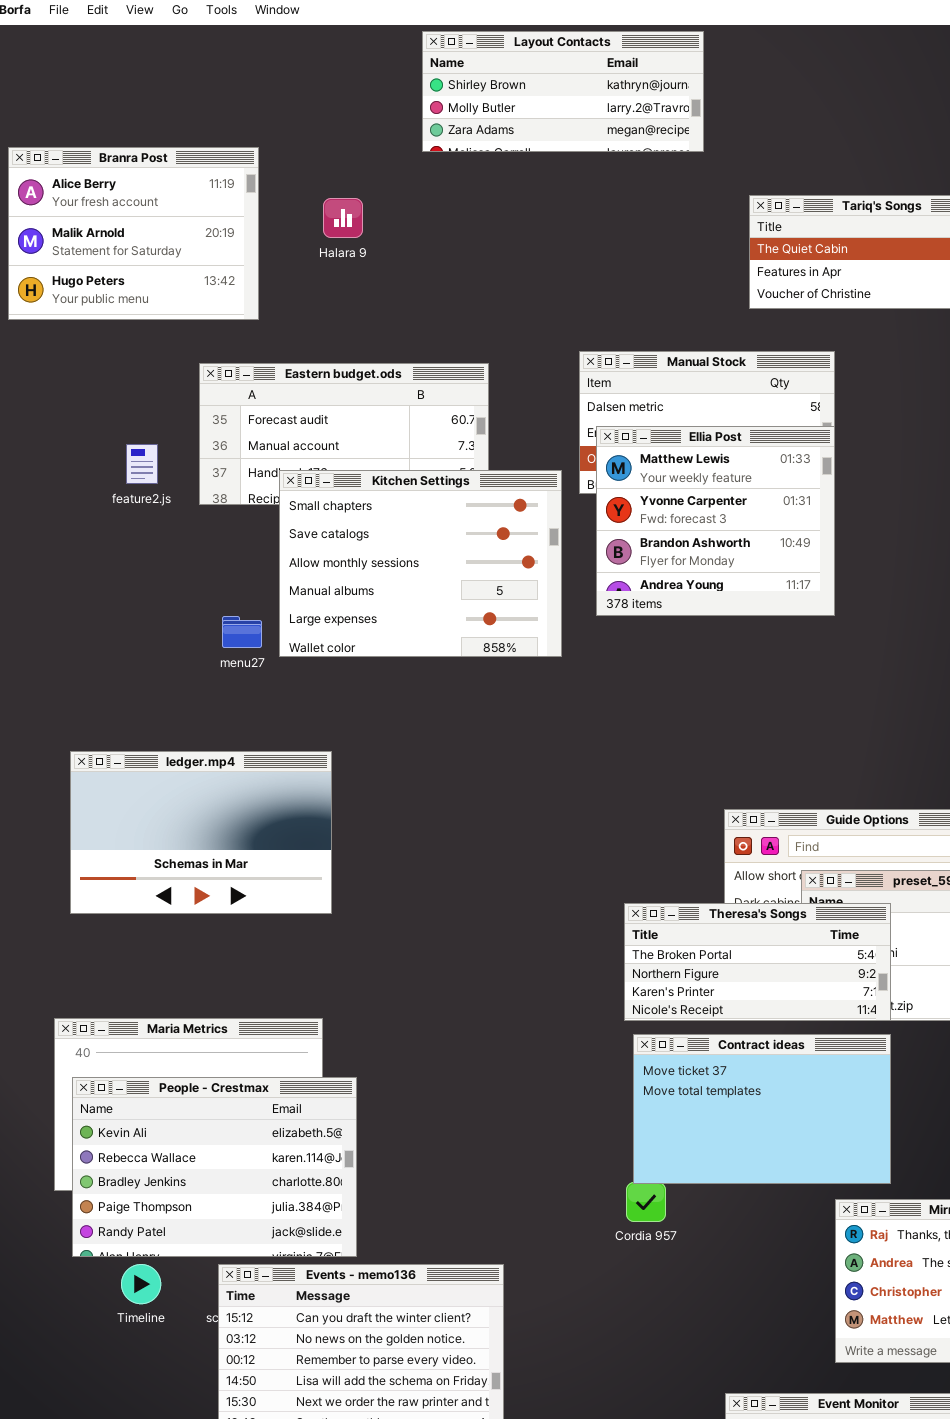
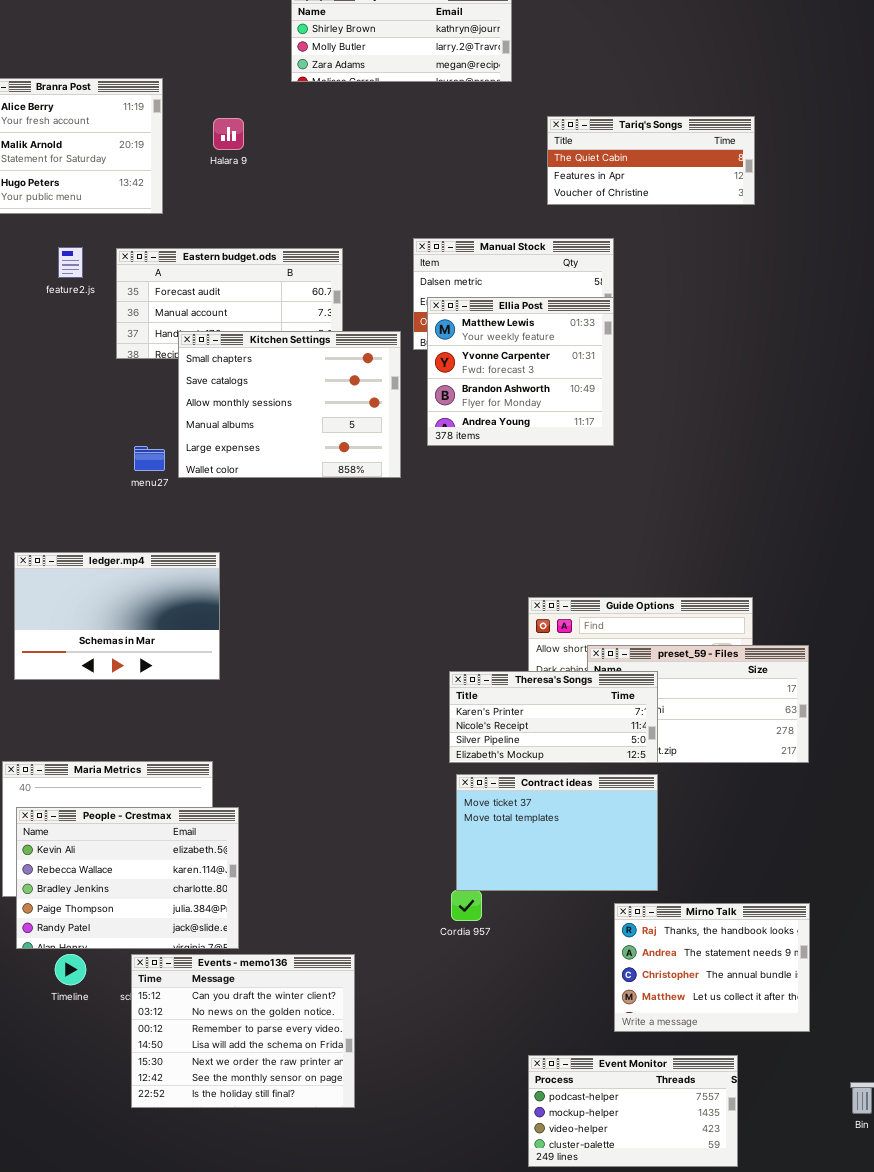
feature2.js: [126,444,158,484] -> [58,247,83,278], moved
Theresa's Songs: [624,903,891,1021] -> [449,671,658,763], scrolled down 2 rows

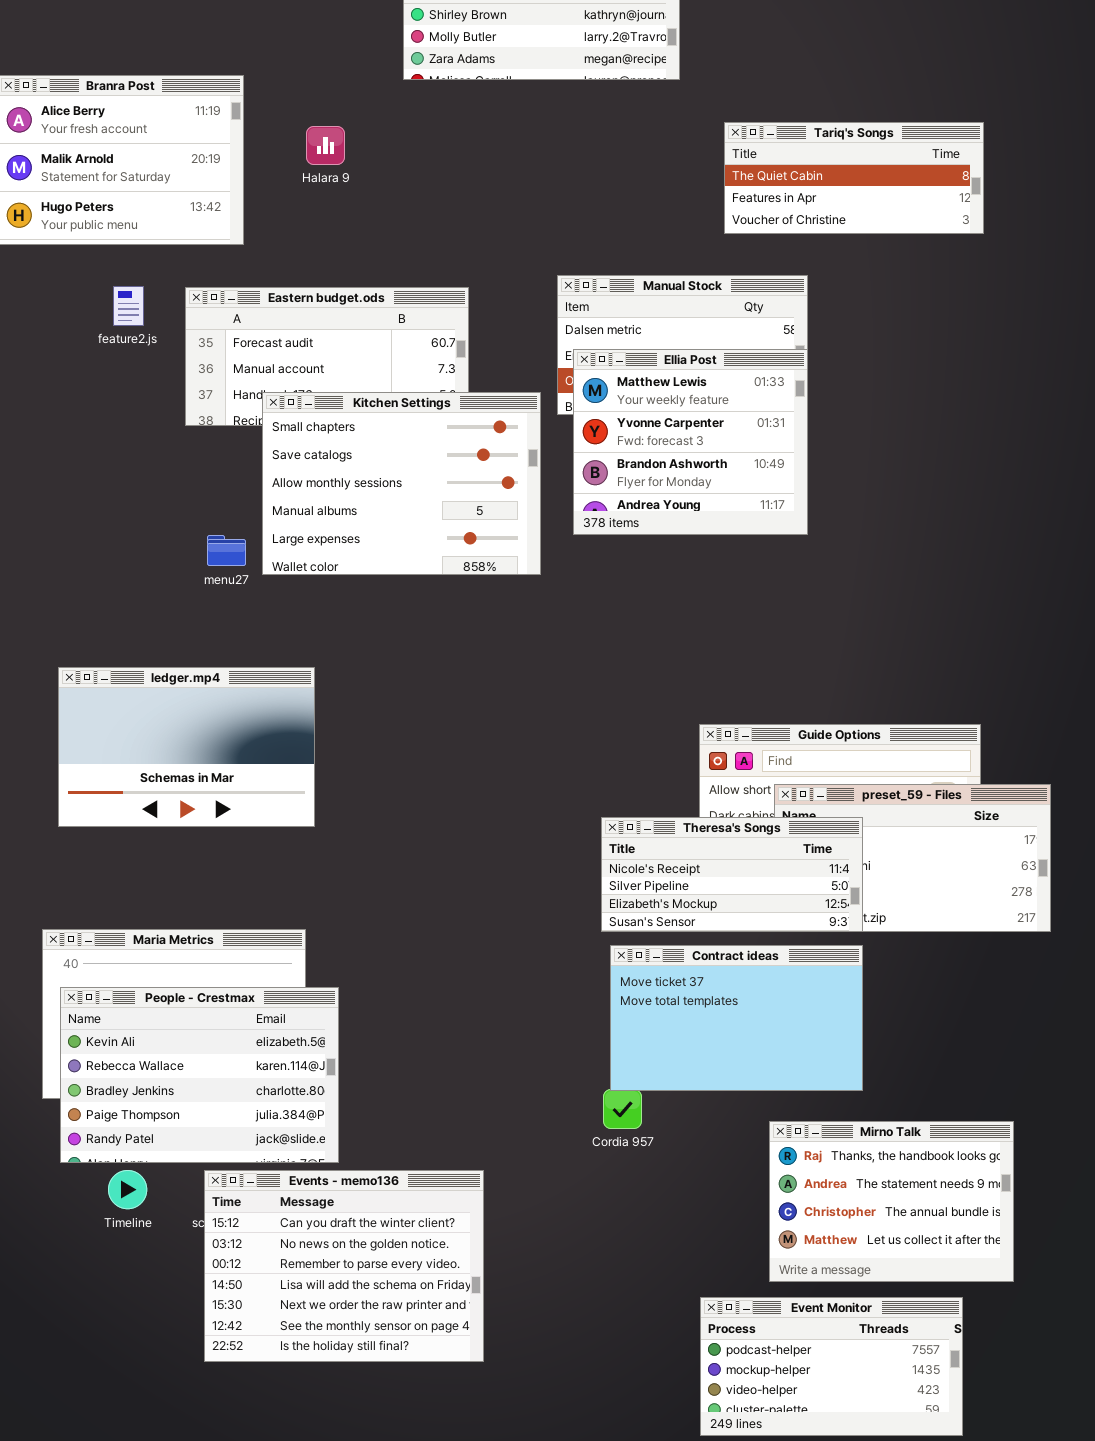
Theresa's Songs: [449,671,658,763] -> [601,817,863,932], scrolled down 1 row
Mirno Talk: [614,903,810,1032] -> [769,1121,1014,1282], moved

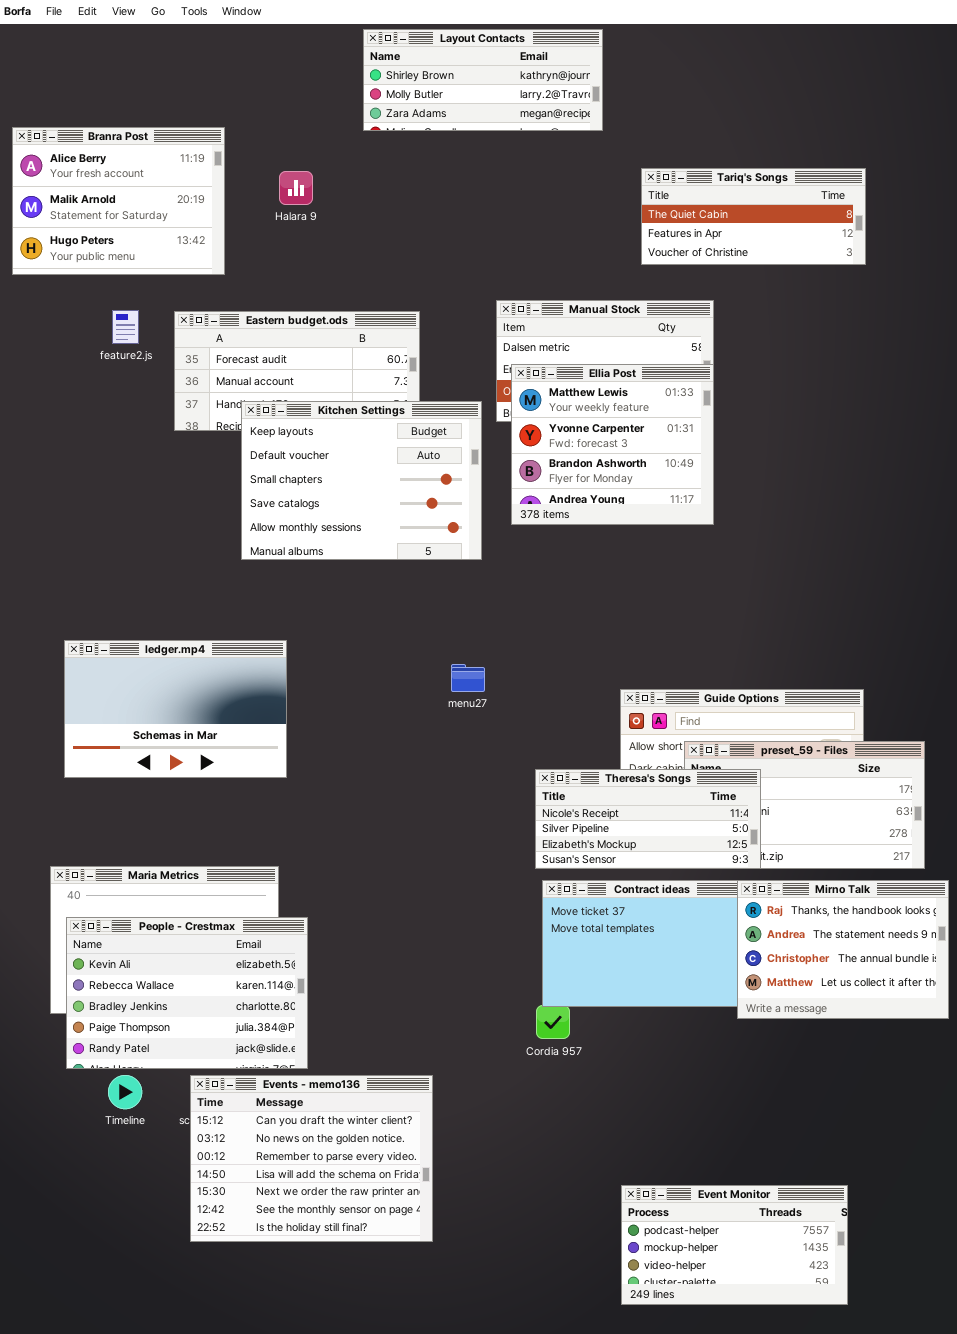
Kitchen Settings: [262,392,541,575] -> [241,401,482,560], scrolled up 2 rows
menu27: [207,535,246,566] -> [451,664,485,692], moved
Mirno Talk: [769,1121,1014,1282] -> [737,880,949,1019], moved

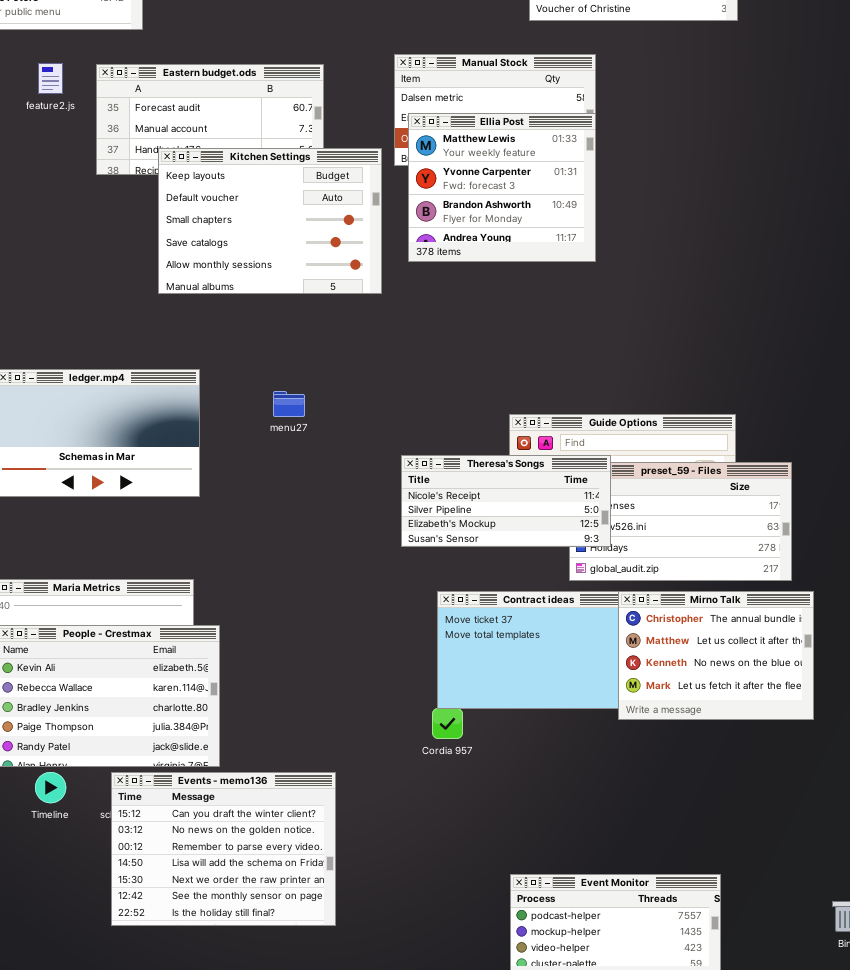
menu27: [451,664,485,692] -> [273,391,305,417], moved
Theresa's Songs: [535,769,761,869] -> [401,455,611,547], moved
Mirno Talk: [737,880,949,1019] -> [618,591,814,720], scrolled down 2 rows

